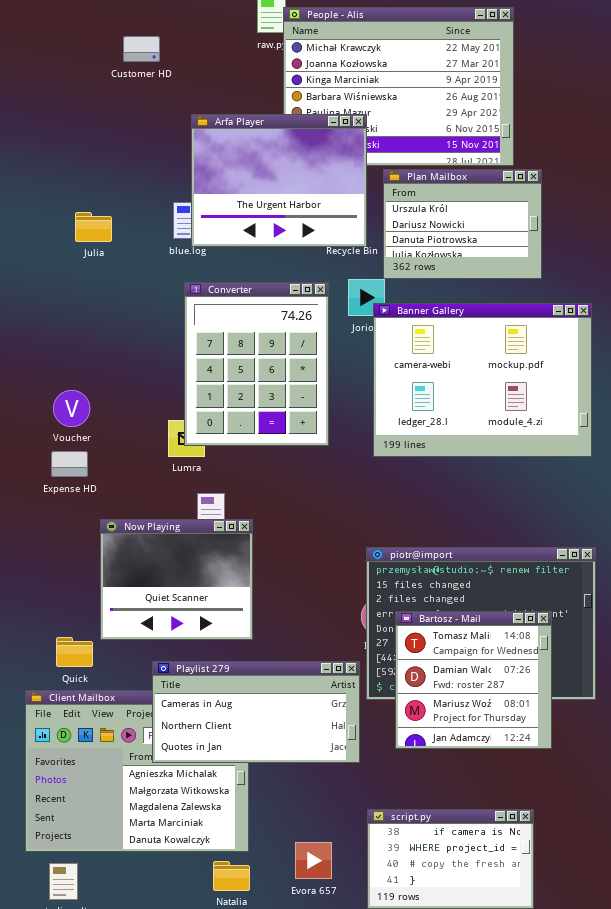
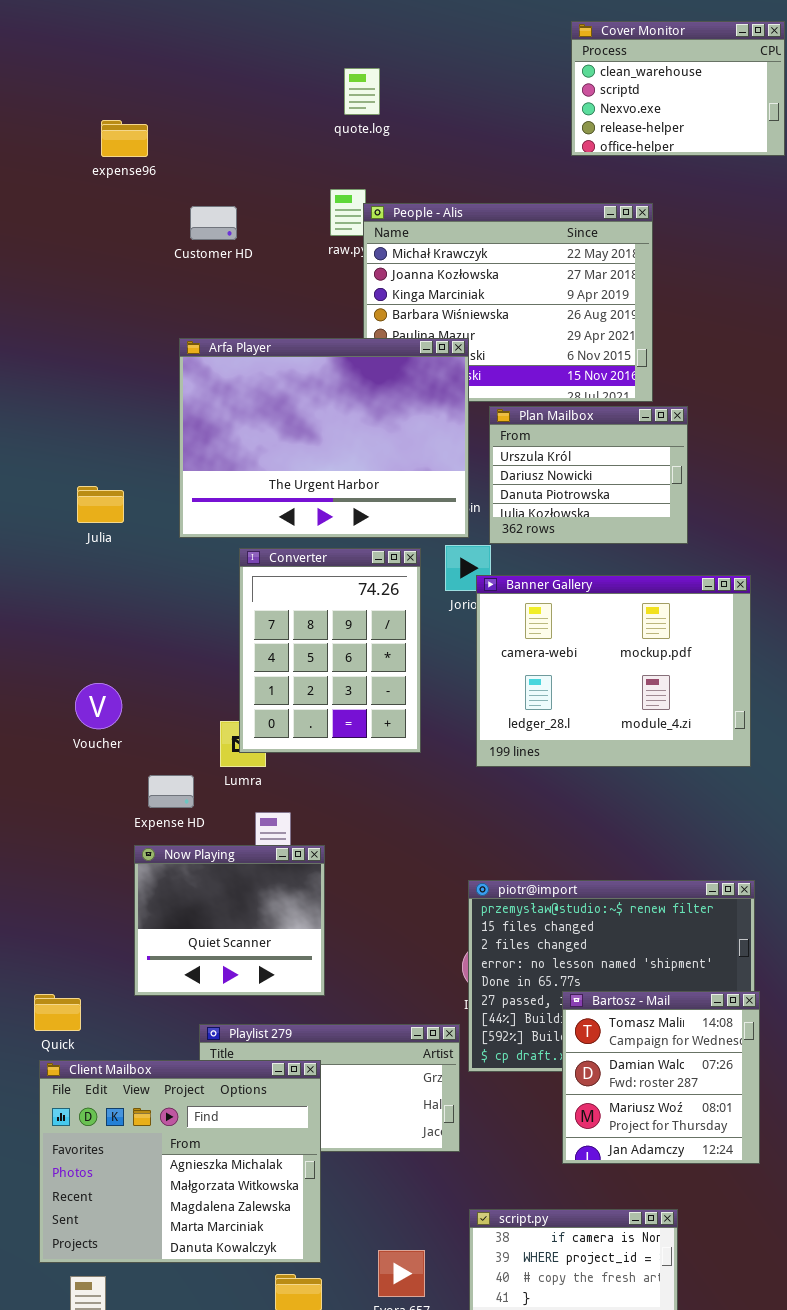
Customer HD: [123,36,160,62] -> [190,206,237,240], moved
Arfa Player: [191,114,367,247] -> [179,338,469,538], resized
Julia: [75,212,112,242] -> [77,486,124,523], moved
Expense HD: [51,451,88,477] -> [148,775,194,808], moved
Bartosz - Mail: [395,611,552,749] -> [562,991,760,1164], moved
Quick: [56,637,93,667] -> [34,994,81,1031], moved
Client Mailbox: [25,690,249,852] -> [39,1060,321,1263], raised

